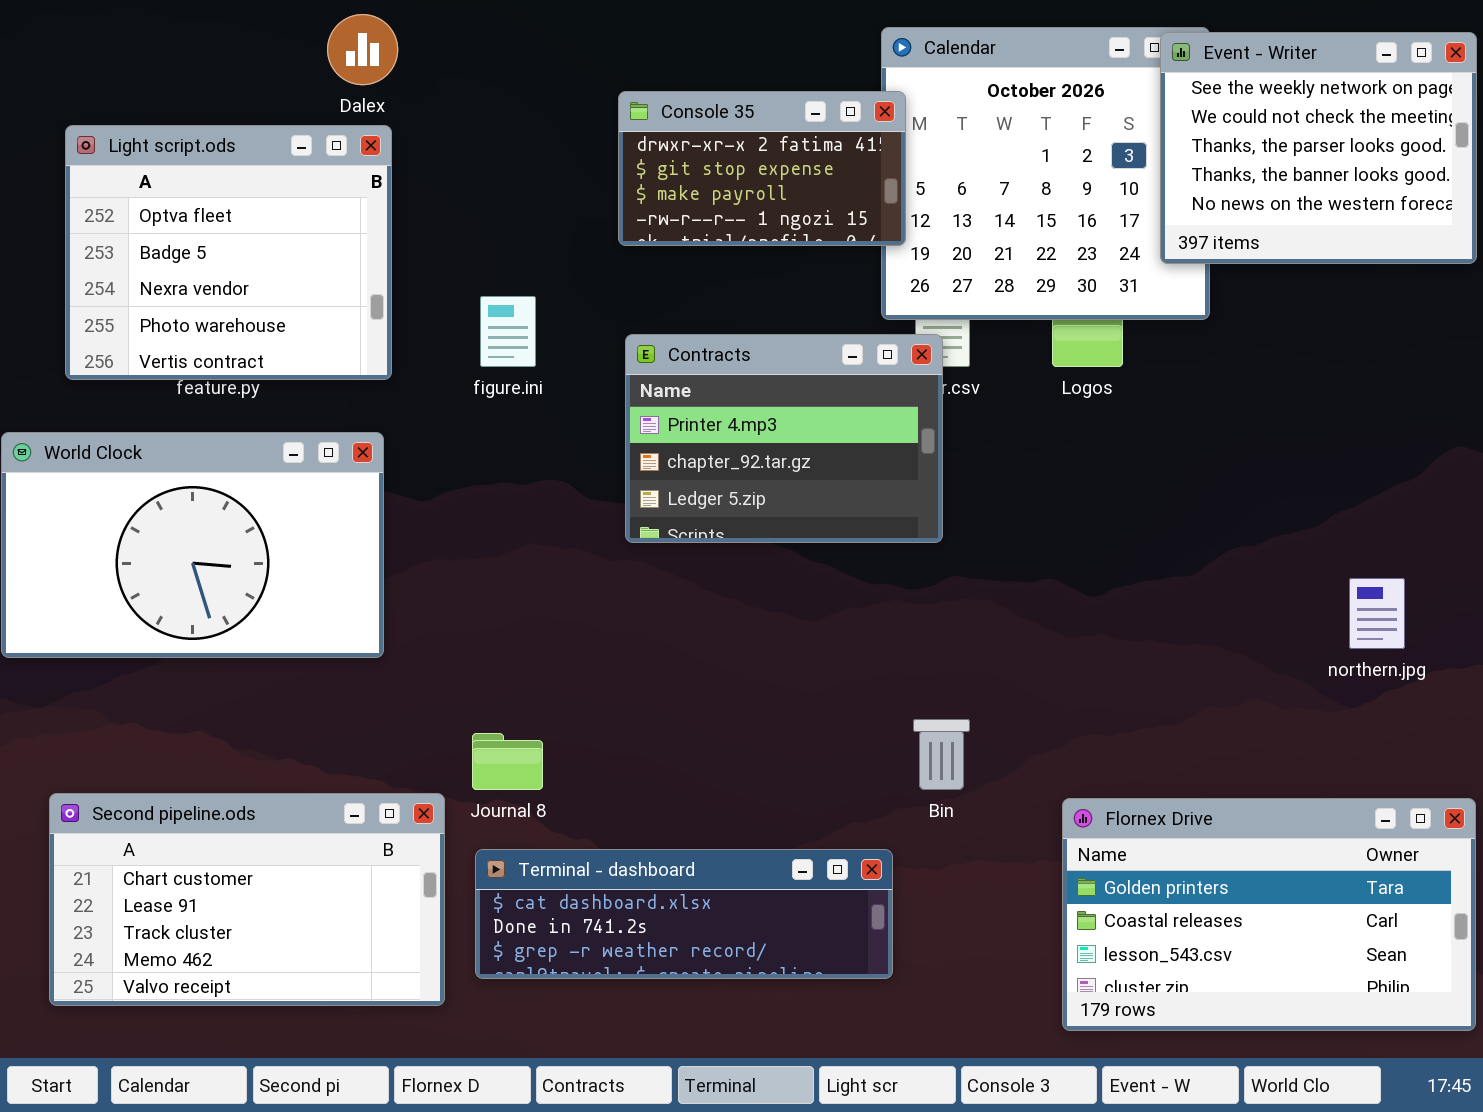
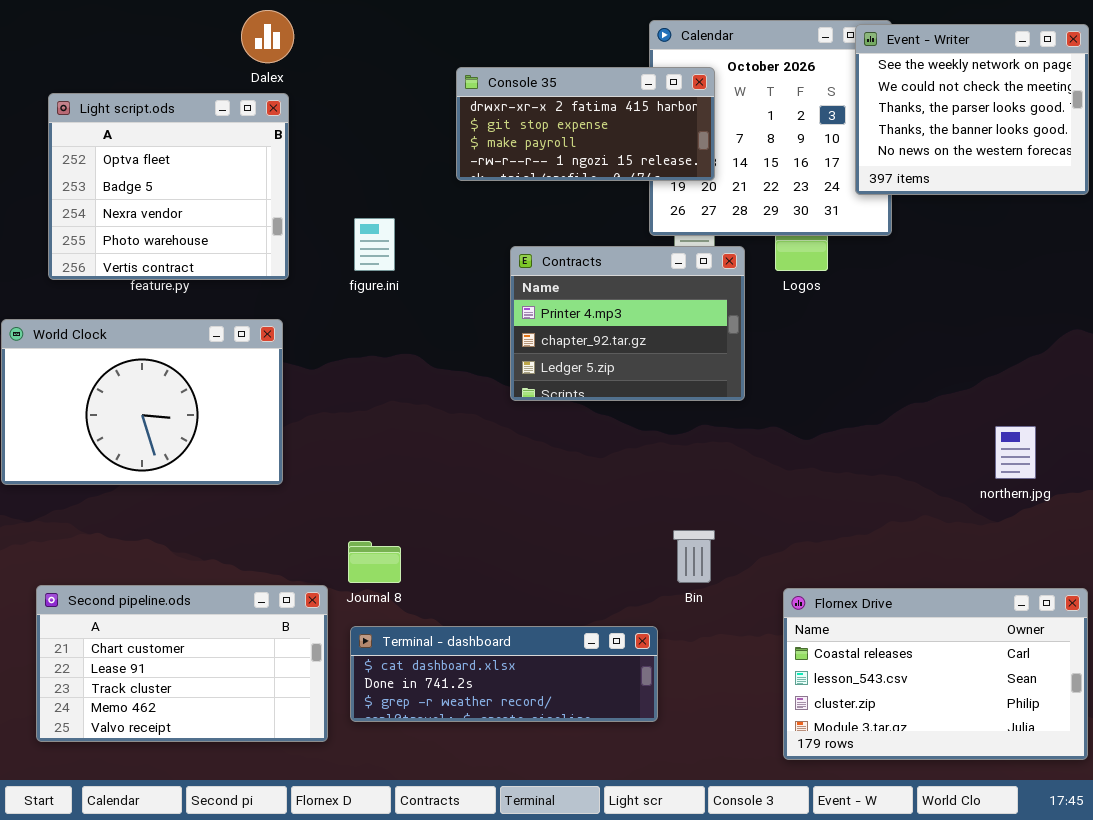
Console 35: [618,91,906,246] -> [456,67,715,181], resized
Contracts: [625,334,943,543] -> [510,246,745,401], moved
Flornex Drive: [1062,798,1476,1031] -> [783,588,1088,760], scrolled down 1 row

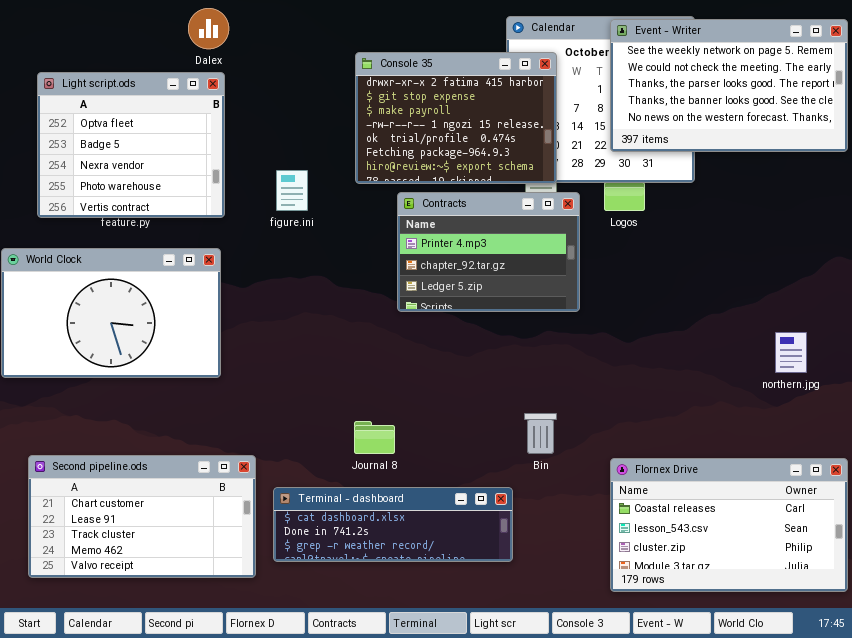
Event - Writer: [855,24,1089,195] -> [610,19,848,152], resized
Console 35: [456,67,715,181] -> [355,52,557,184], resized
Journal 8: [348,541,401,583] -> [354,421,395,454], moved

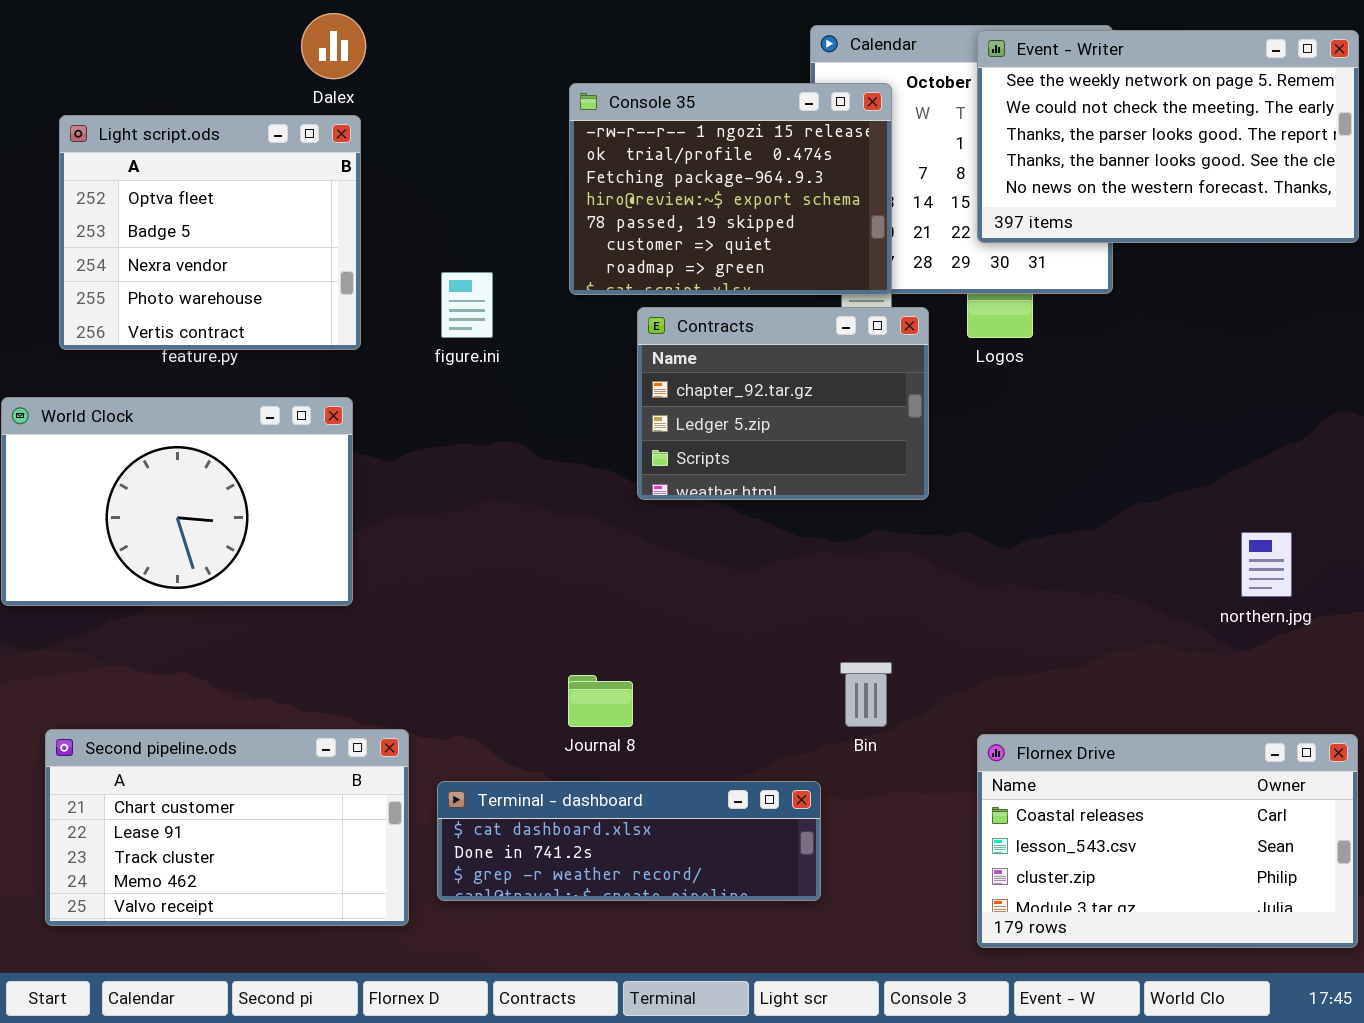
Console 35: [355,52,557,184] -> [569,83,892,295], scrolled down 3 rows
Contracts: [397,192,580,312] -> [637,307,929,500], scrolled down 1 row

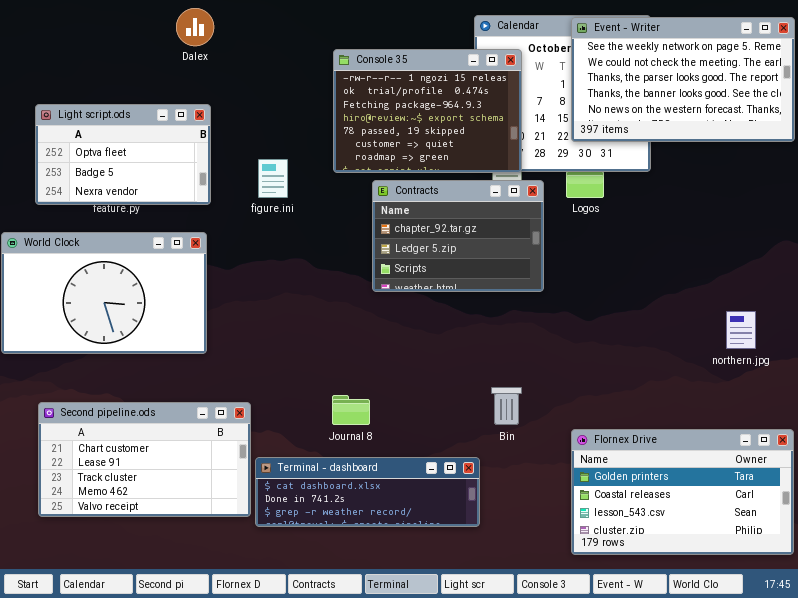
Light script.ods: [59,115,361,350] -> [35,104,211,205], resized
Second pipeline.ods: [45,729,409,926] -> [38,402,251,517], moved
Flornex Drive: [977,734,1358,948] -> [571,429,794,555], scrolled up 1 row

